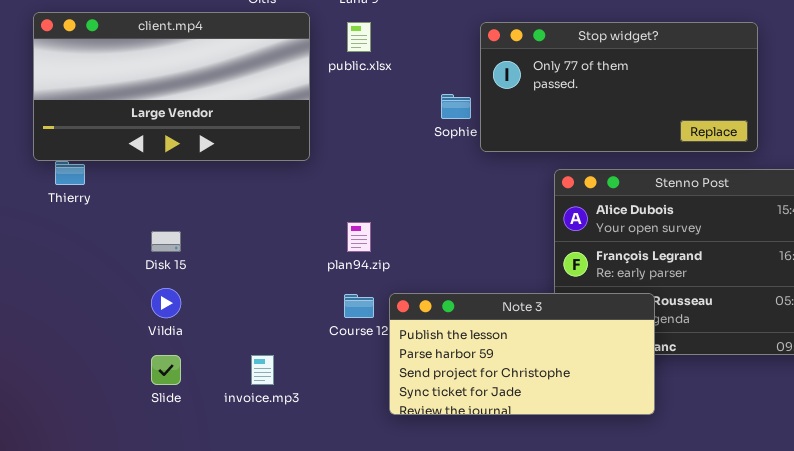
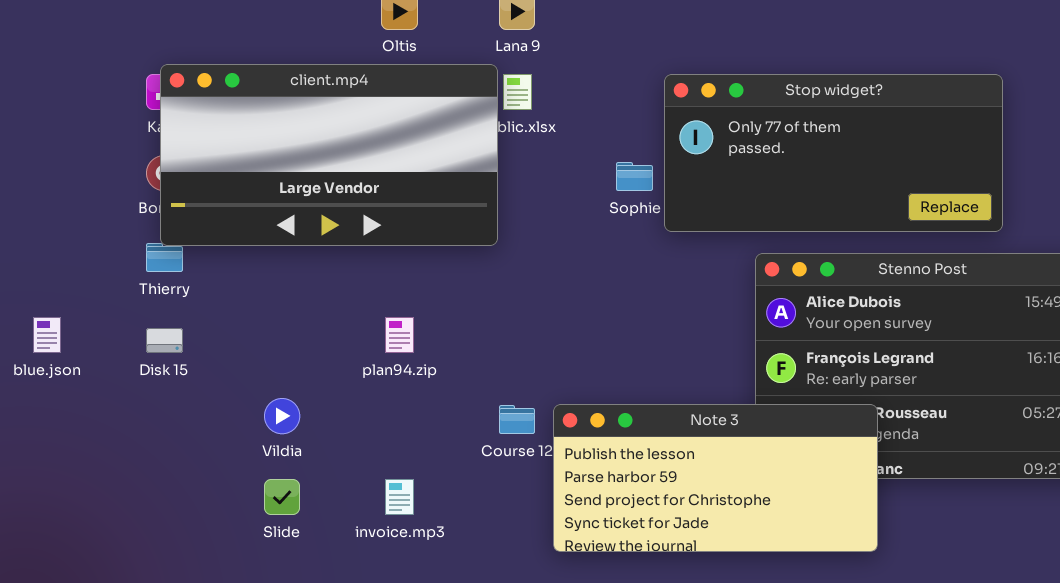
client.mp4: [33,12,310,161] -> [160,64,498,246], moved
plan94.zip: [347,222,371,252] -> [385,317,414,353], moved
Disk 15: [151,231,181,252] -> [146,328,183,353], moved

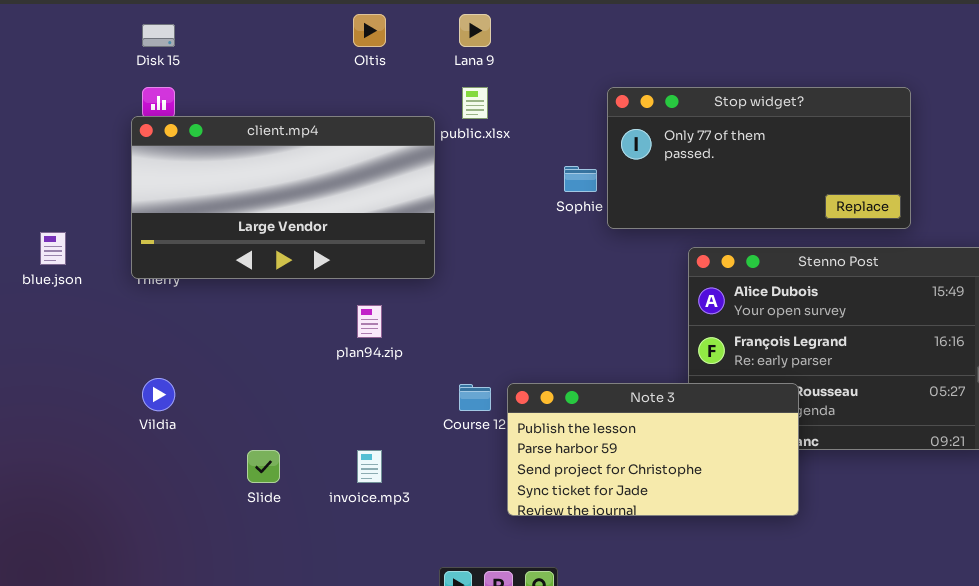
client.mp4: [160,64,498,246] -> [131,116,435,279], moved
blue.json: [33,317,61,353] -> [40,232,66,265], moved
Disk 15: [146,328,183,353] -> [142,24,175,47], moved
Vildia: [264,398,300,434] -> [142,378,175,411], moved

